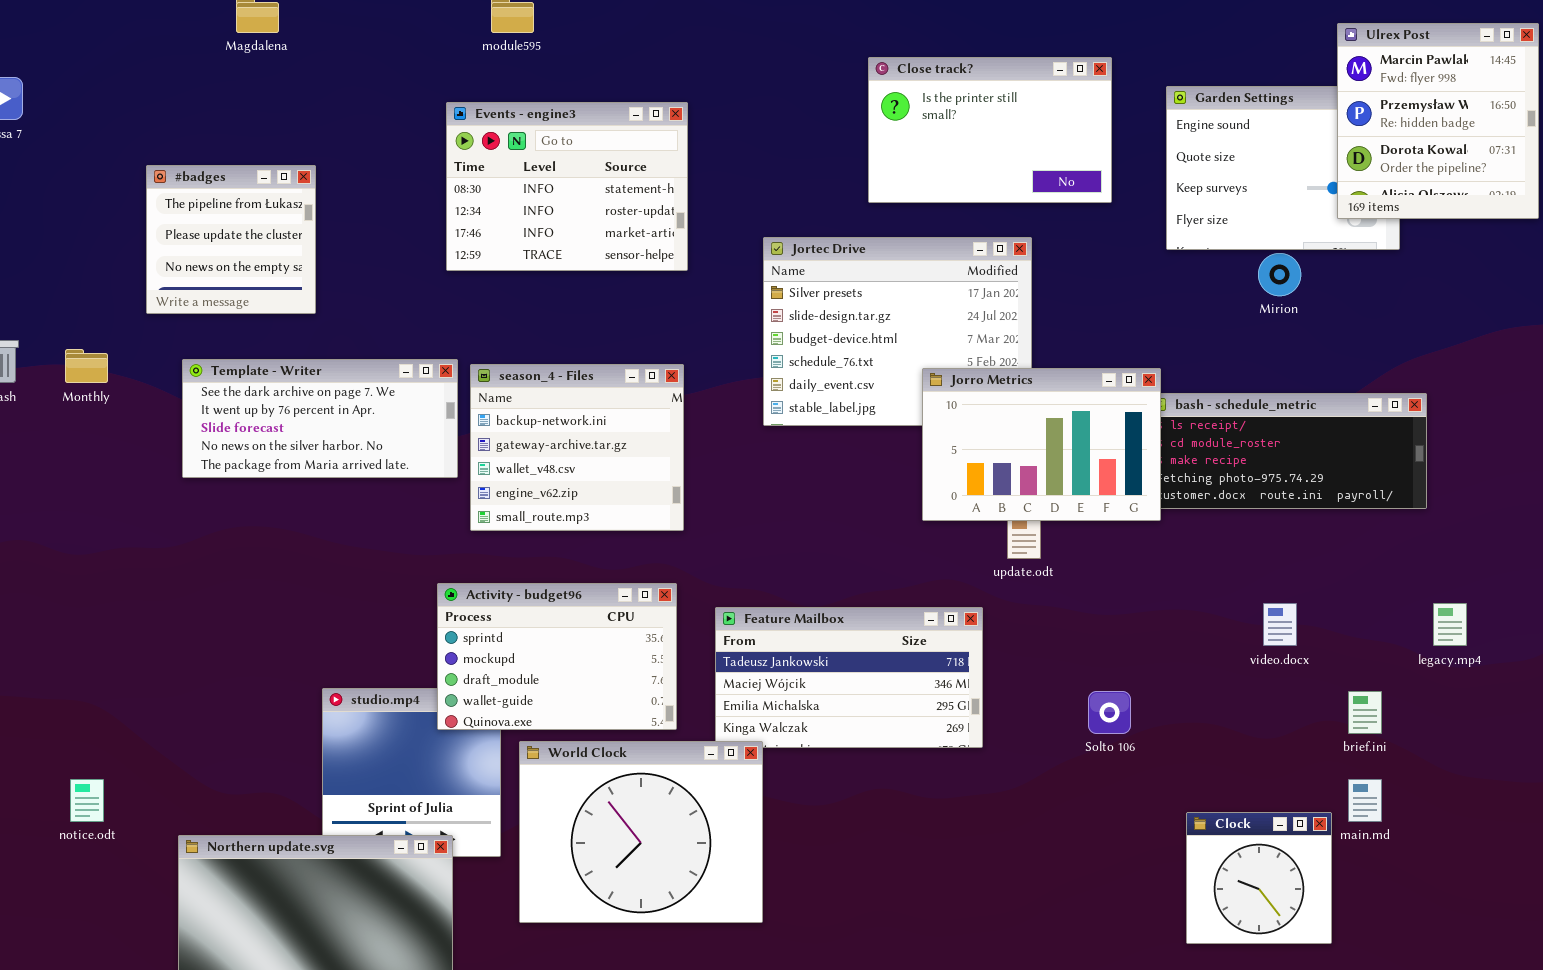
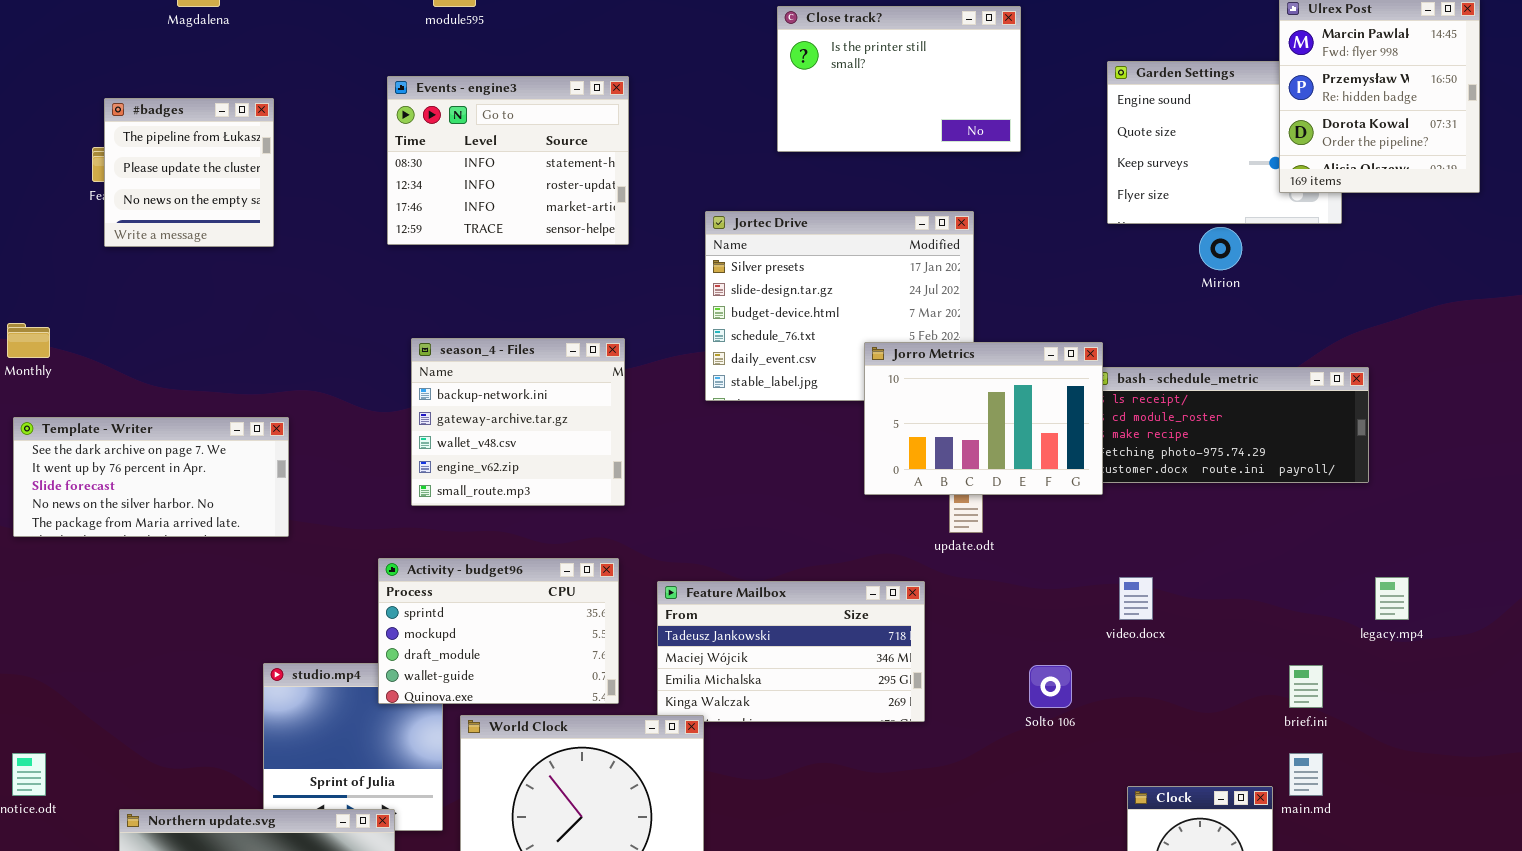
Close track?: [868,57,1112,203] -> [777,6,1021,152], moved
#badges: [146,165,316,314] -> [104,98,274,247], moved
Template - Writer: [182,359,458,478] -> [13,417,289,537], moved
video.docx: [1263,603,1297,646] -> [1119,577,1153,620], moved

